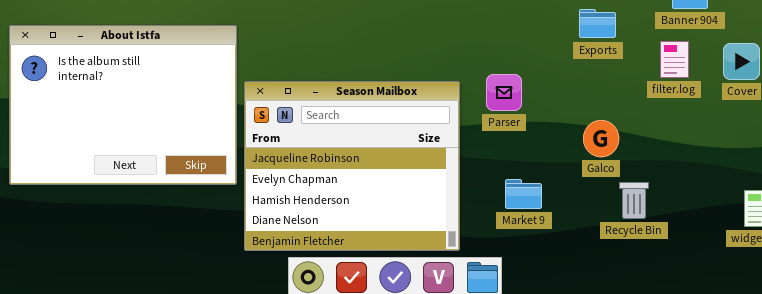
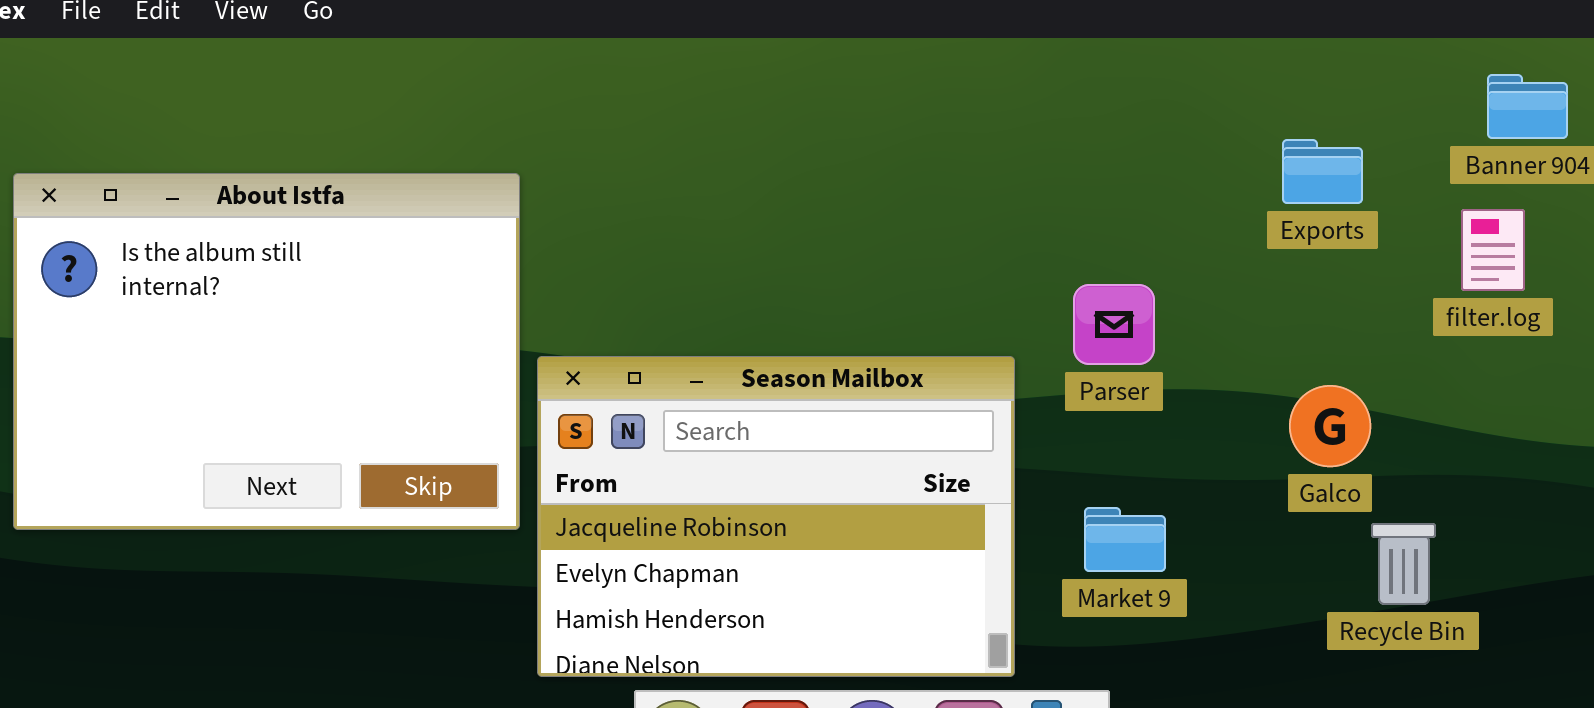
Season Mailbox: [244,81,460,251] -> [537,356,1015,677], resized
Market 9: [505,179,542,209] -> [1084,507,1166,572], moved

